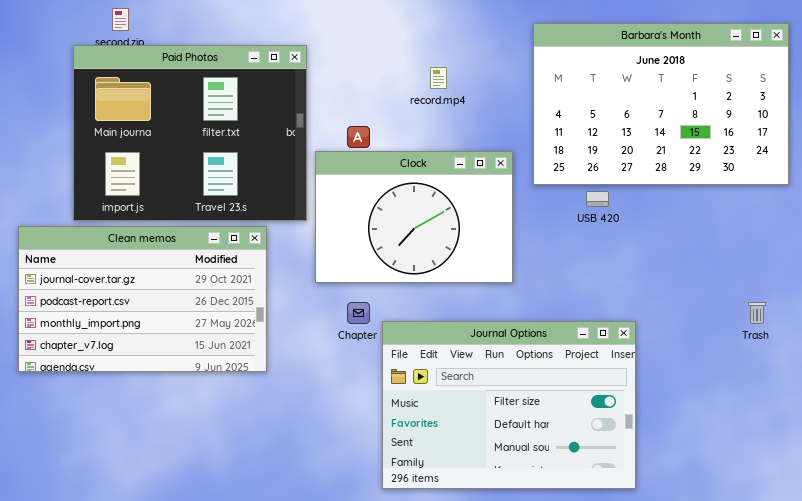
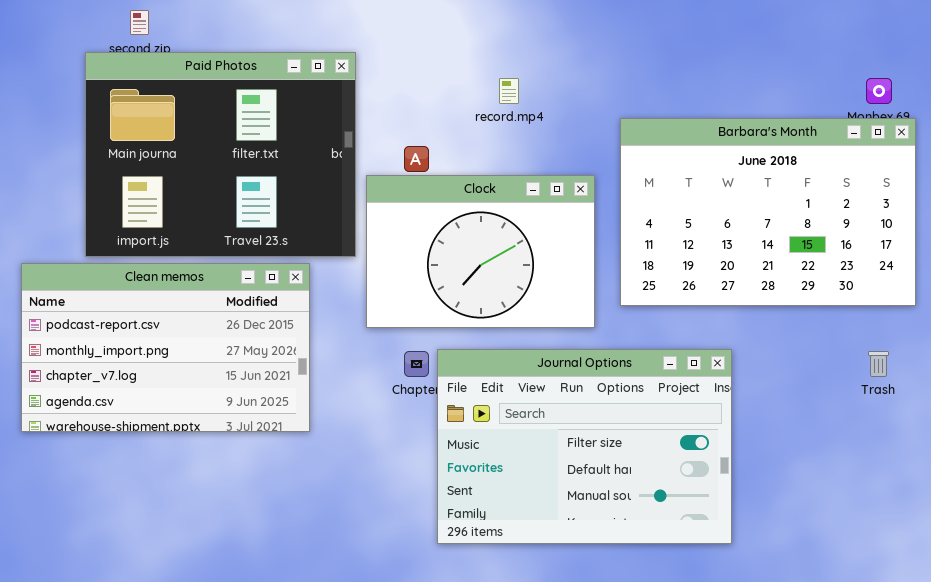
Barbara's Month: [533,23,789,185] -> [620,118,916,306], moved
Clean memos: [18,226,267,372] -> [21,263,310,432], scrolled down 1 row
Journal Options: [382,321,636,489] -> [437,349,732,544], moved

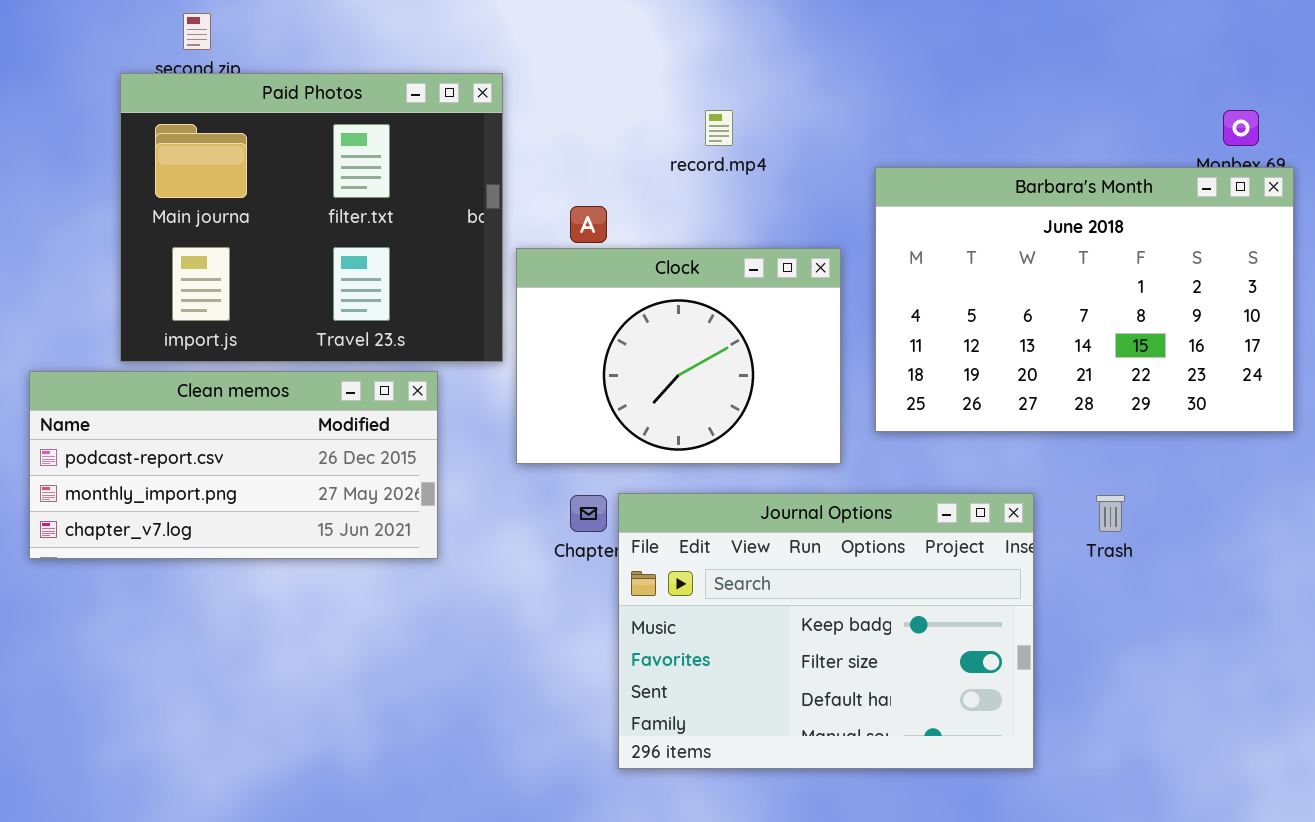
Clean memos: [21,263,310,432] -> [29,371,438,559], resized
Journal Options: [437,349,732,544] -> [618,493,1034,769], scrolled up 1 row
Trash: [868,351,889,377] -> [1096,495,1125,532], moved

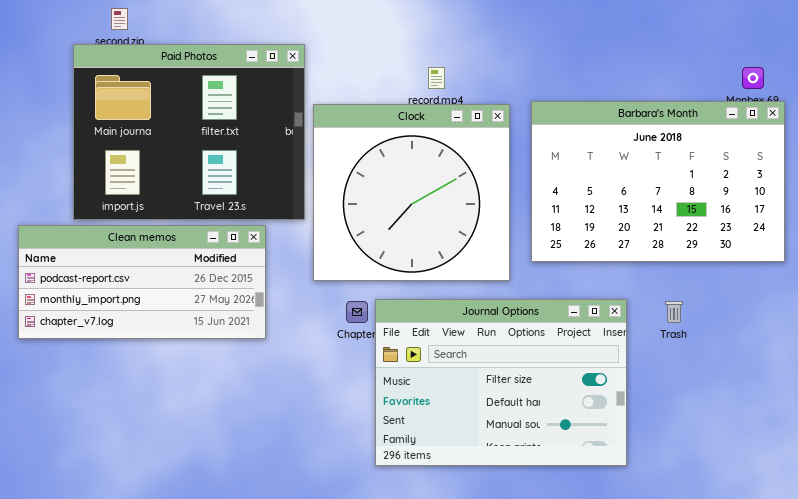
Clock: [516,248,841,464] -> [313,104,510,281], resized
Journal Options: [618,493,1034,769] -> [375,299,627,466], scrolled down 1 row

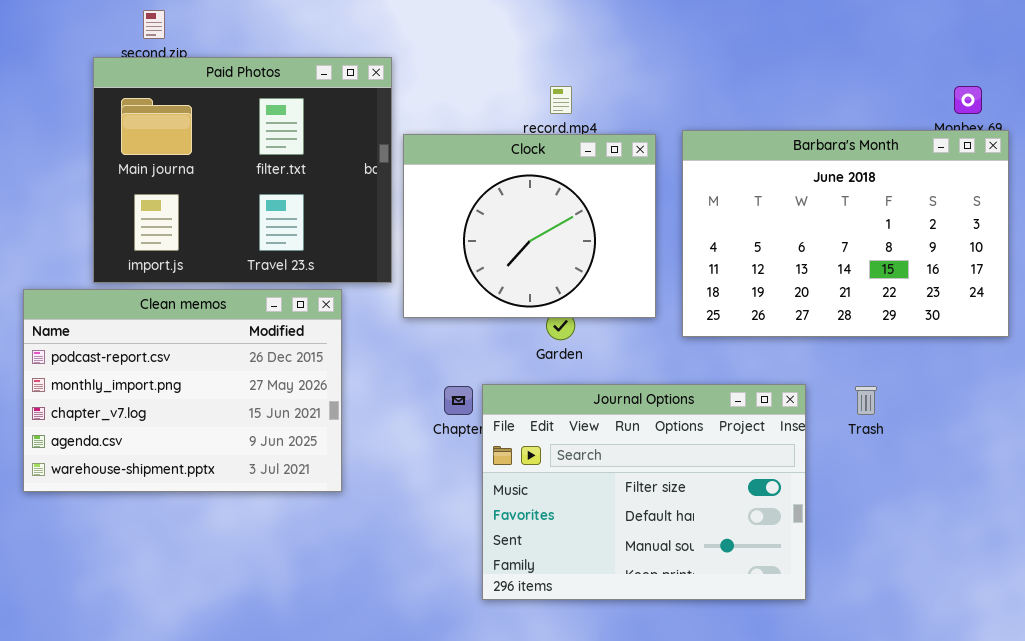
Clock: [313,104,510,281] -> [403,134,656,318], resized
Clean memos: [18,225,266,339] -> [23,289,342,492], resized

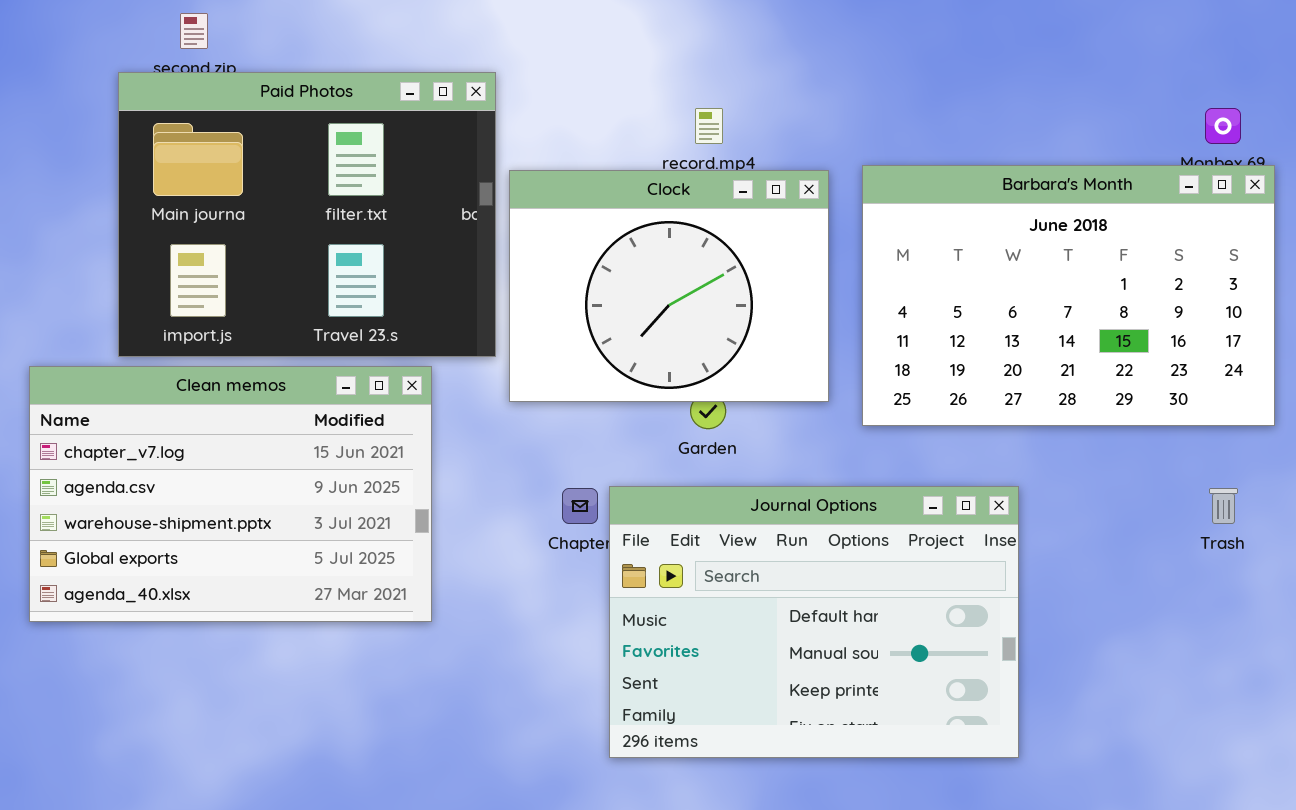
Clean memos: [23,289,342,492] -> [29,366,432,622], scrolled down 2 rows
Journal Options: [482,384,806,600] -> [609,486,1019,758], scrolled down 1 row
Trash: [855,386,877,415] -> [1209,488,1238,524], moved

